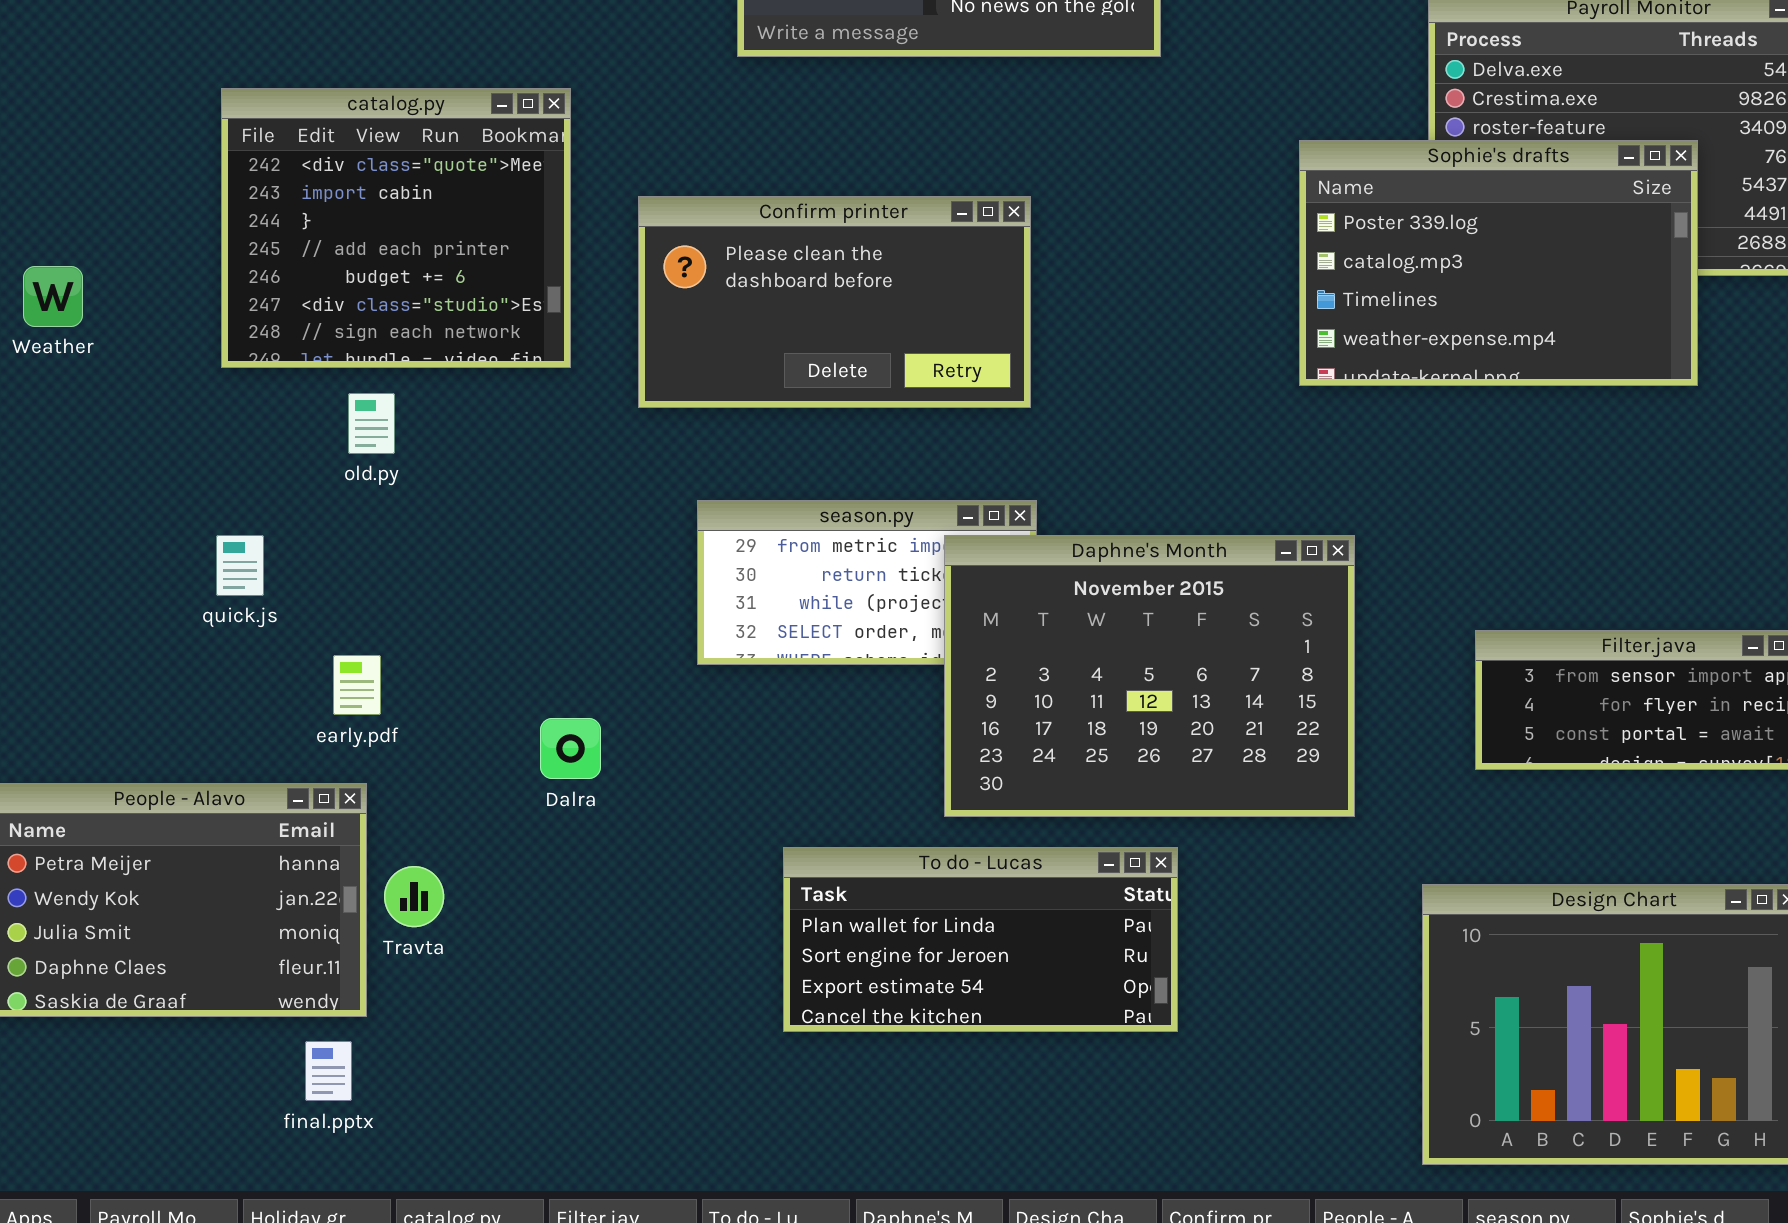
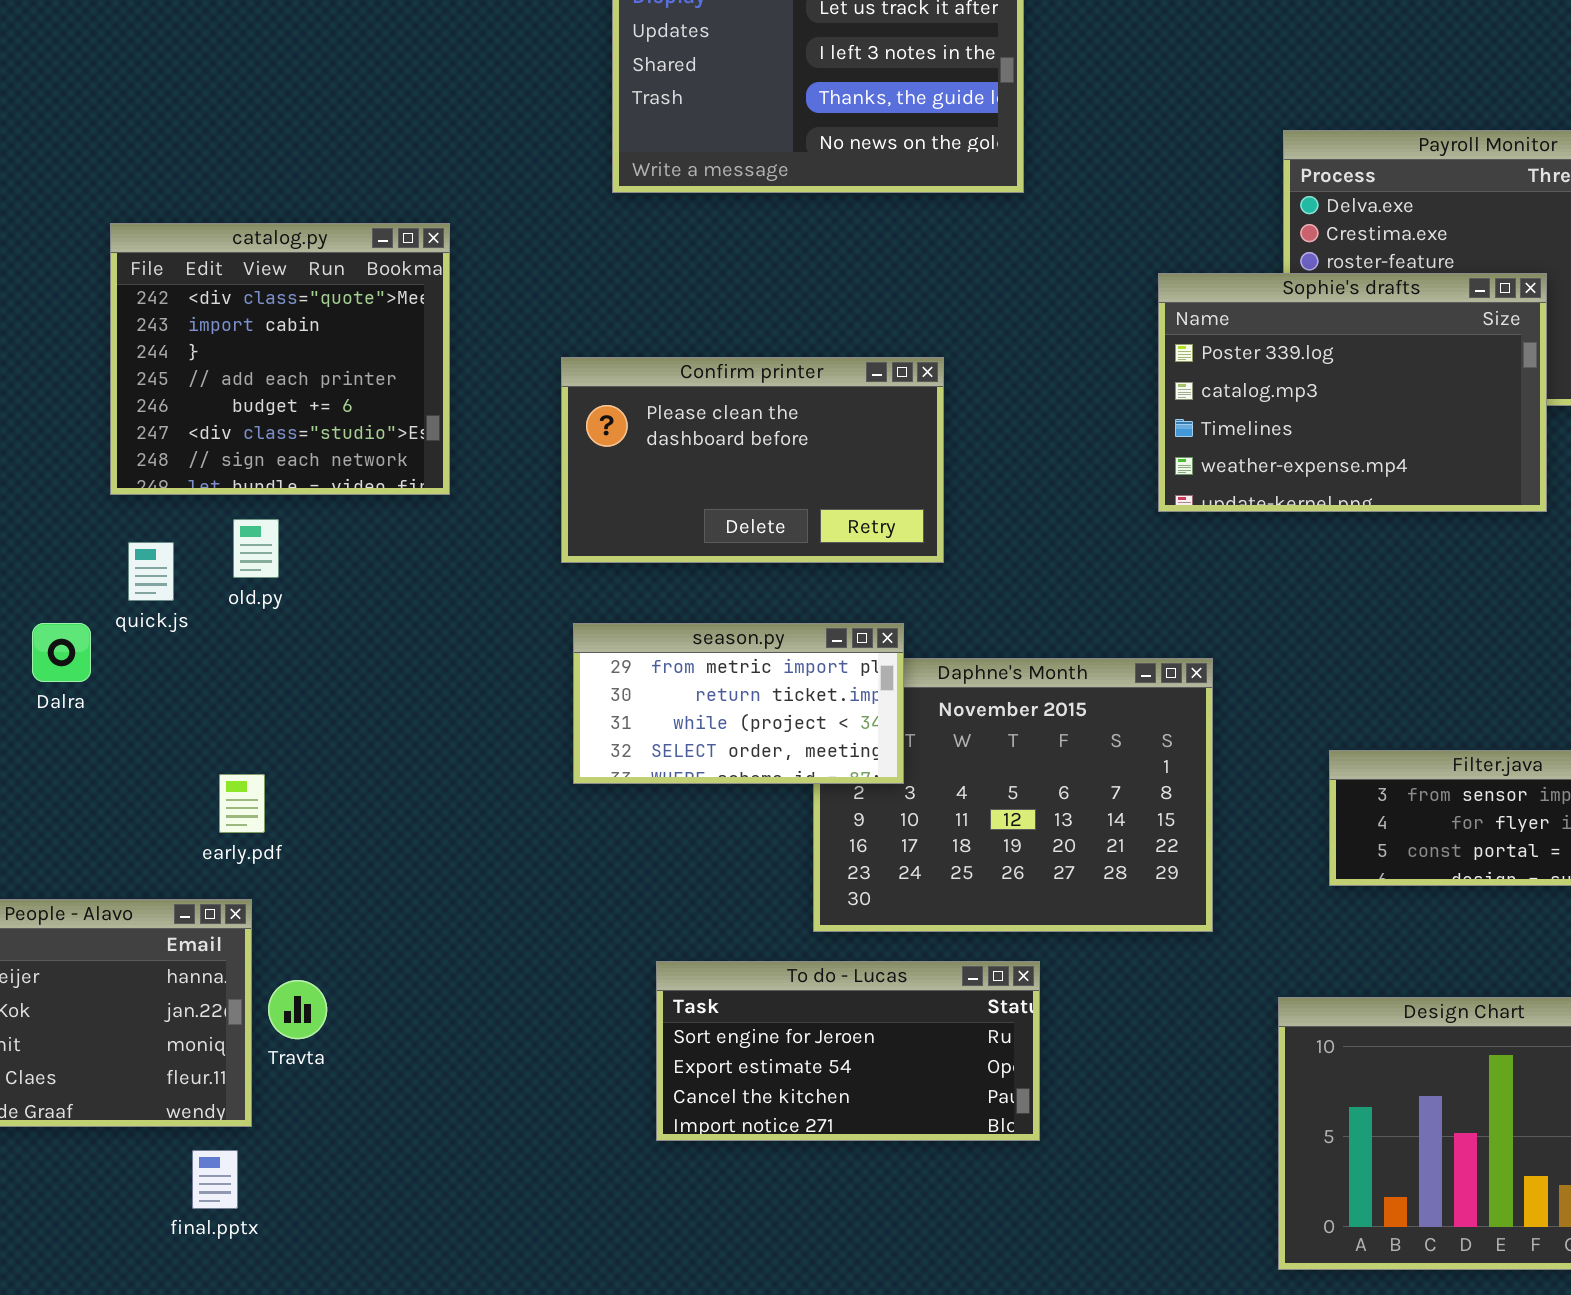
Confirm printer: [638,196,1031,408] -> [561,357,944,563], moved
season.py: [697,500,1037,665] -> [573,623,904,784], raised
quick.js: [216,535,264,596] -> [128,542,174,601], moved
Dalra: [540,718,601,779] -> [32,623,91,682], moved
To do - Lucas: [783,847,1178,1032] -> [656,961,1040,1141], scrolled down 1 row

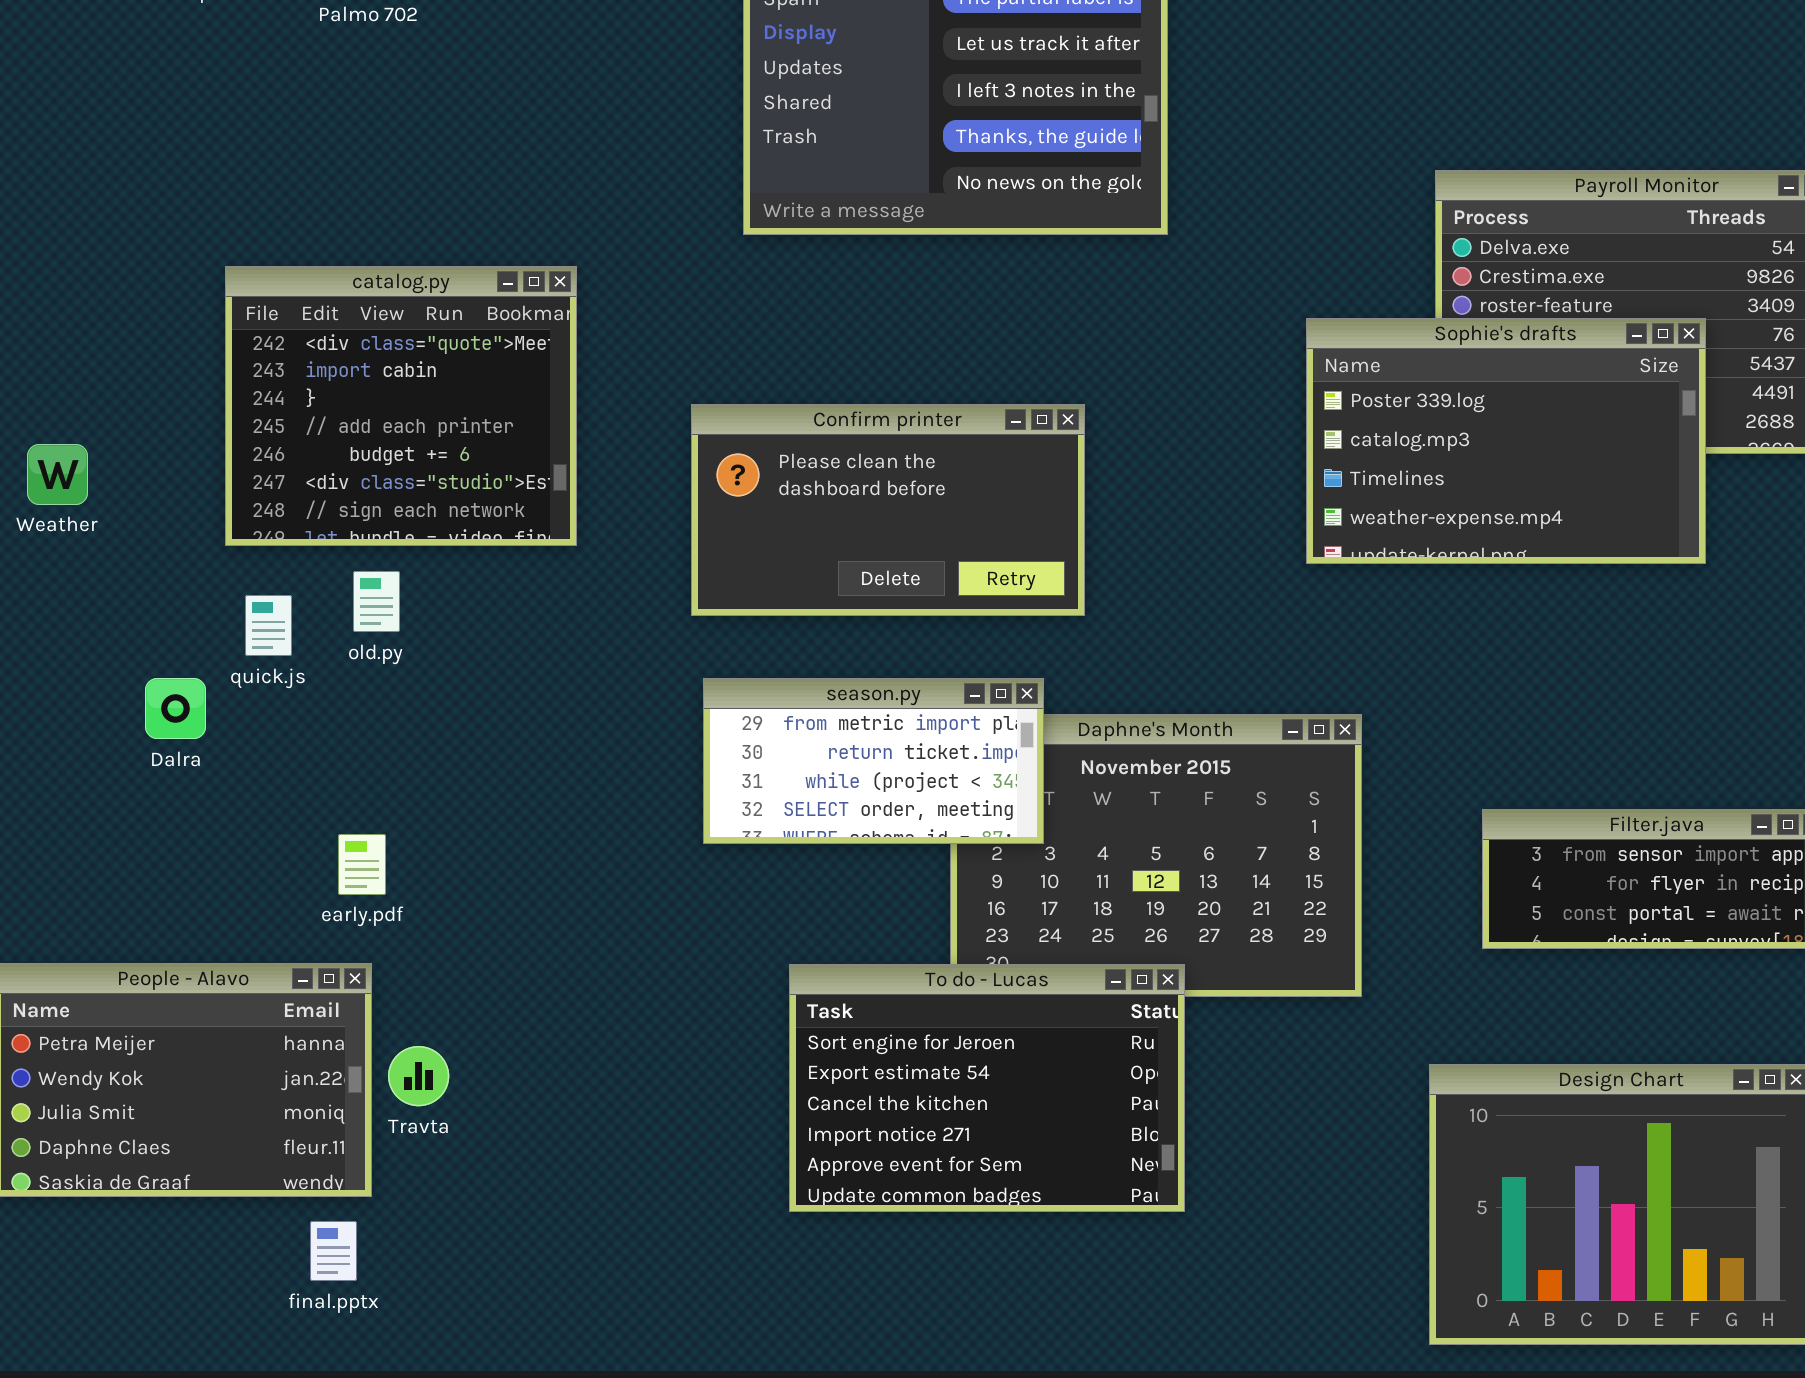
To do - Lucas: [656,961,1040,1141] -> [789,964,1185,1212], resized

